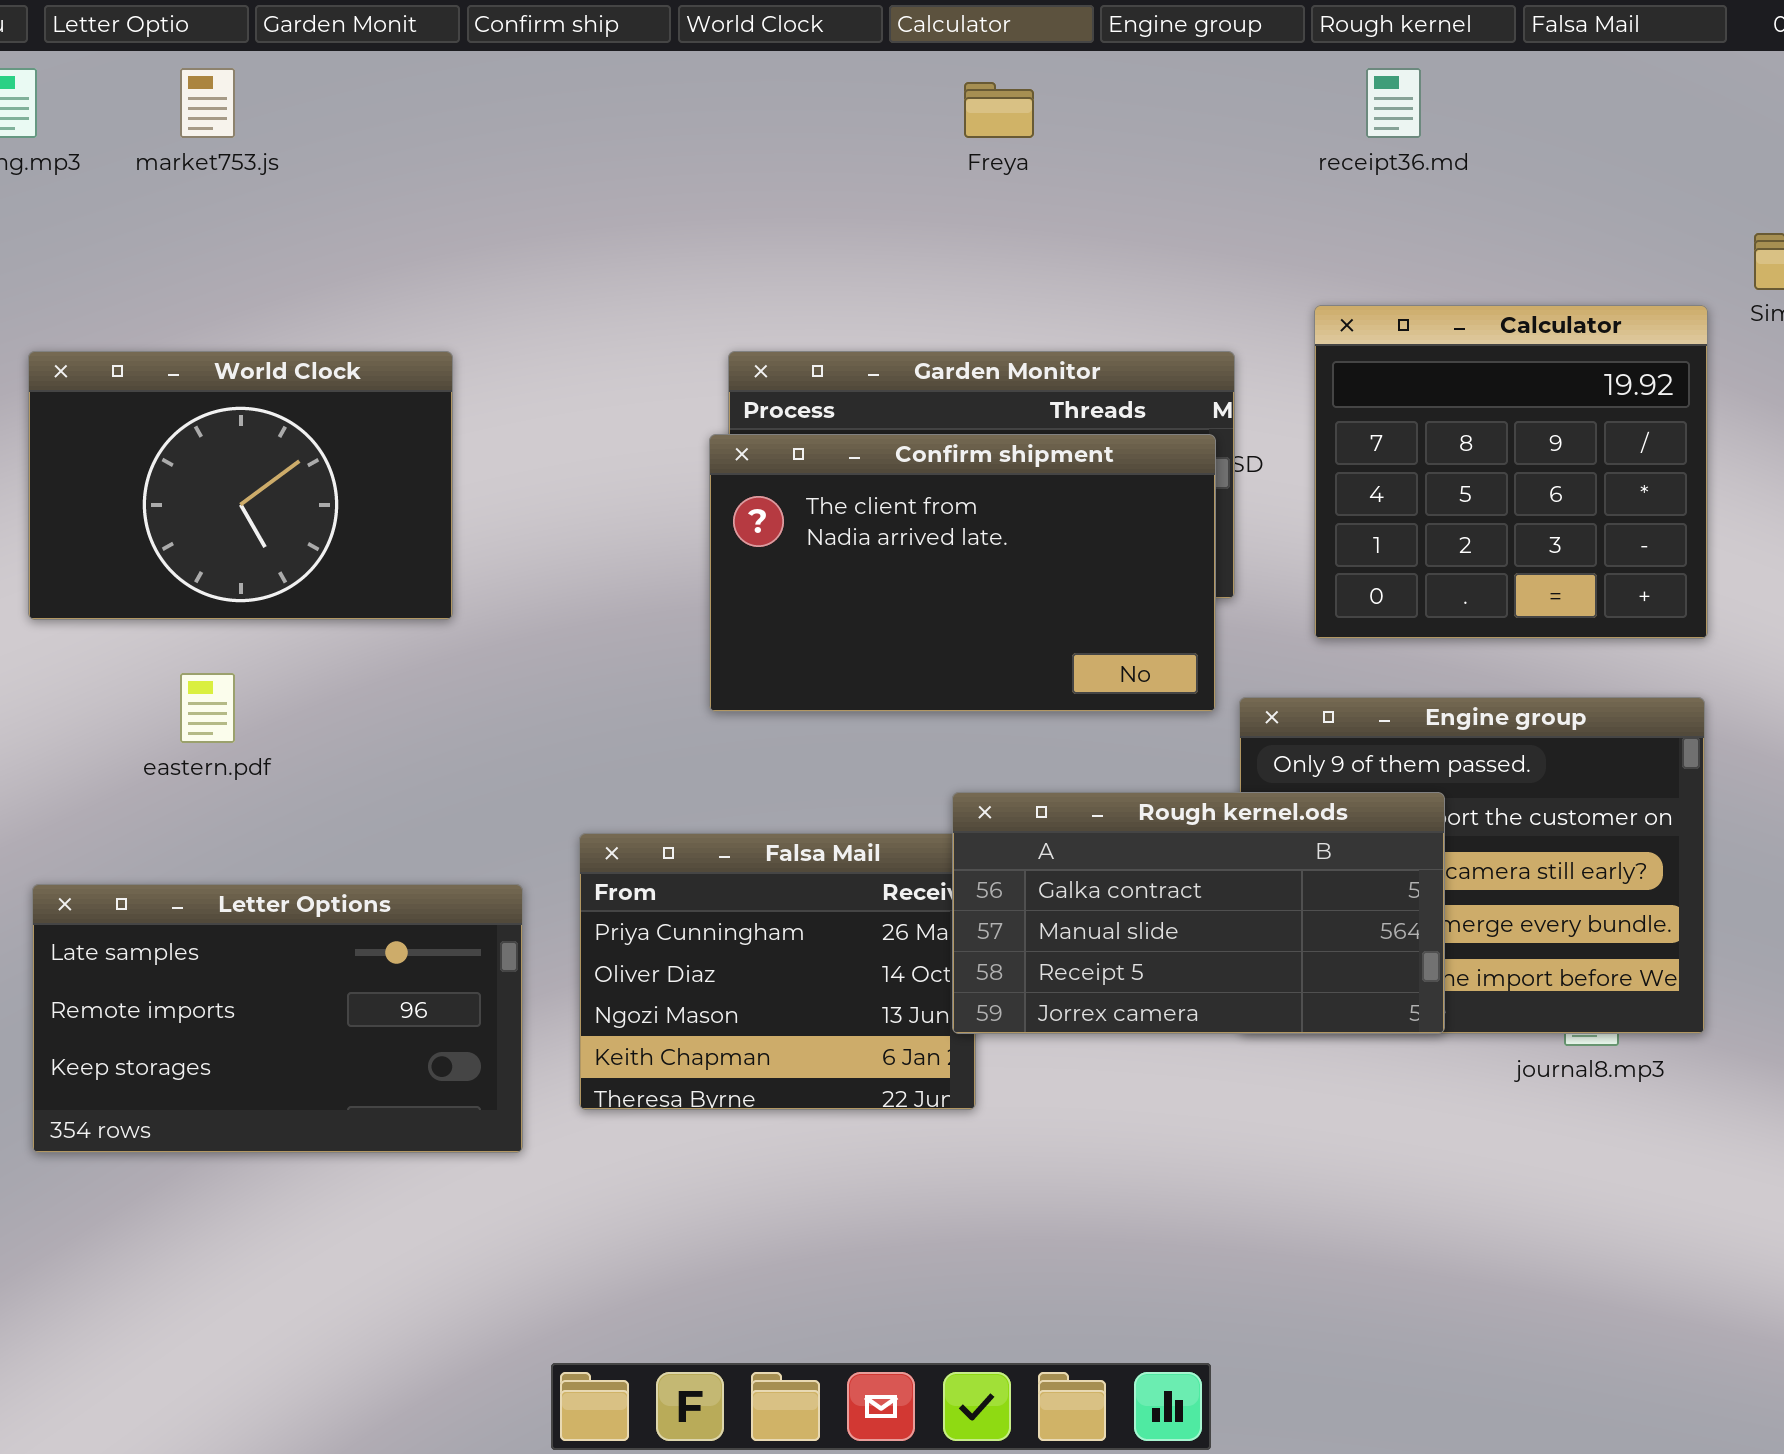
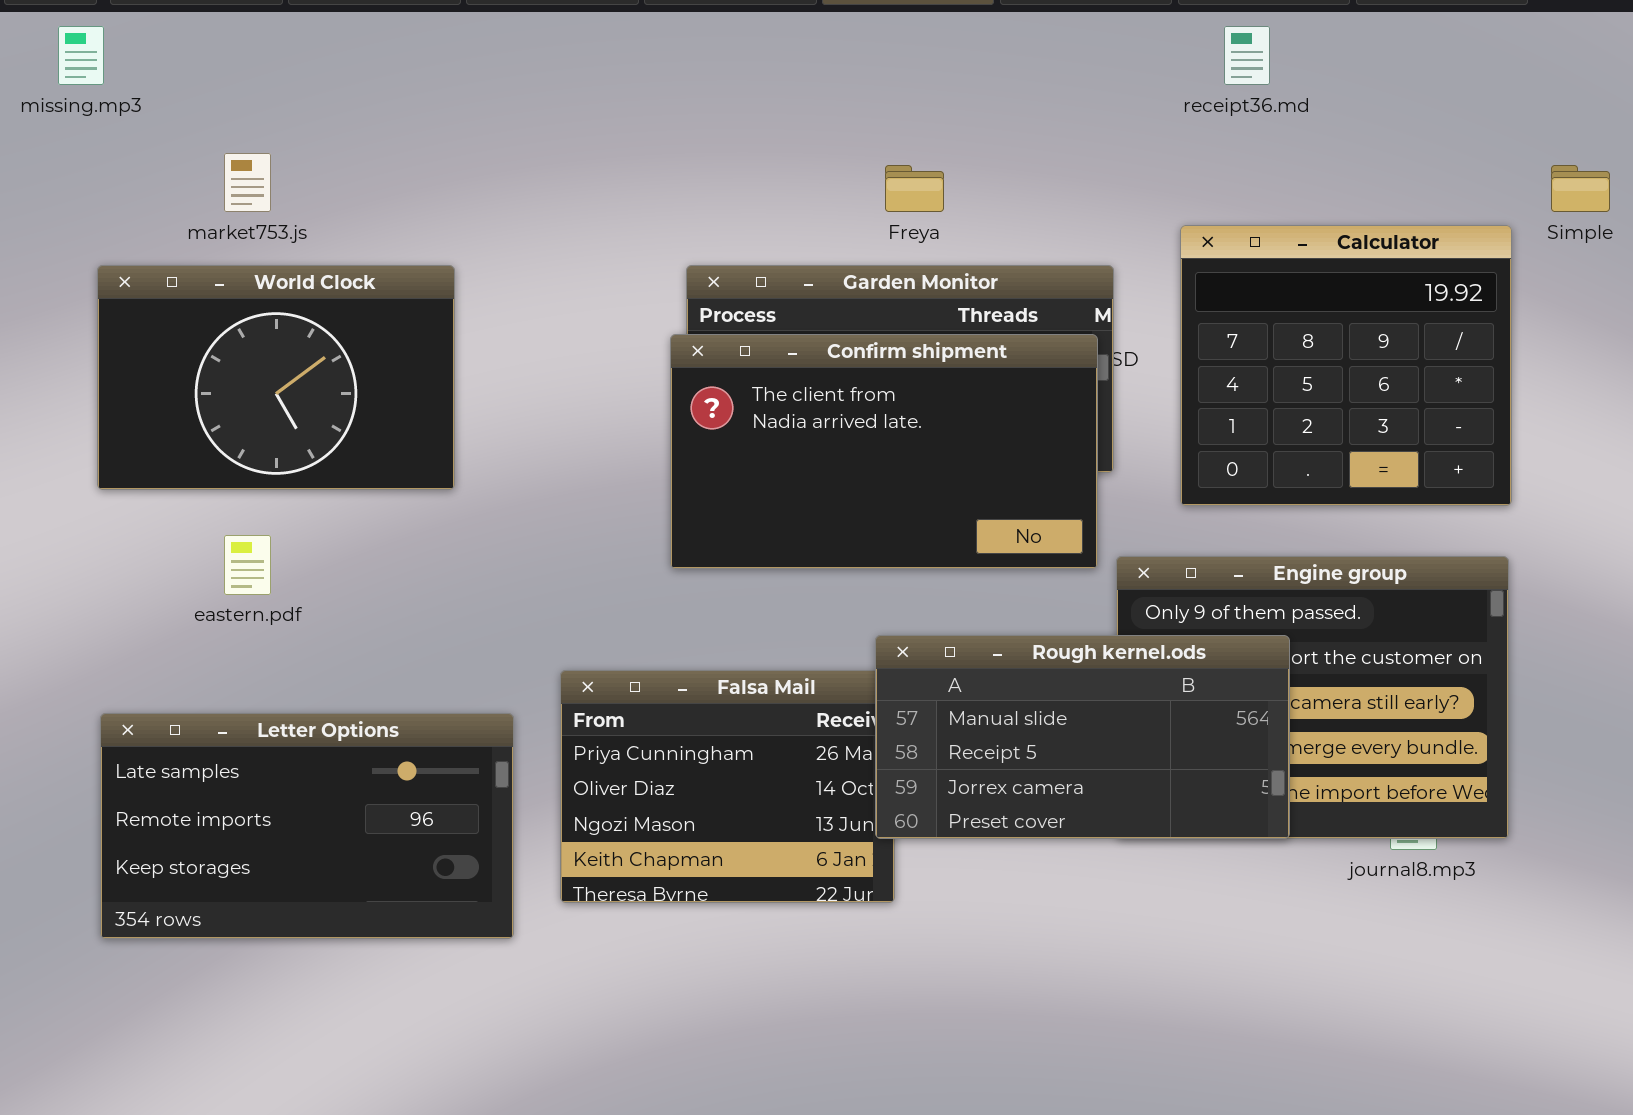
market753.js: [180,68,235,138] -> [224,153,271,212], moved
Freya: [964,82,1034,138] -> [885,165,944,212], moved
Rough kernel.ods: [952,792,1445,1034] -> [875,635,1290,839], scrolled down 1 row

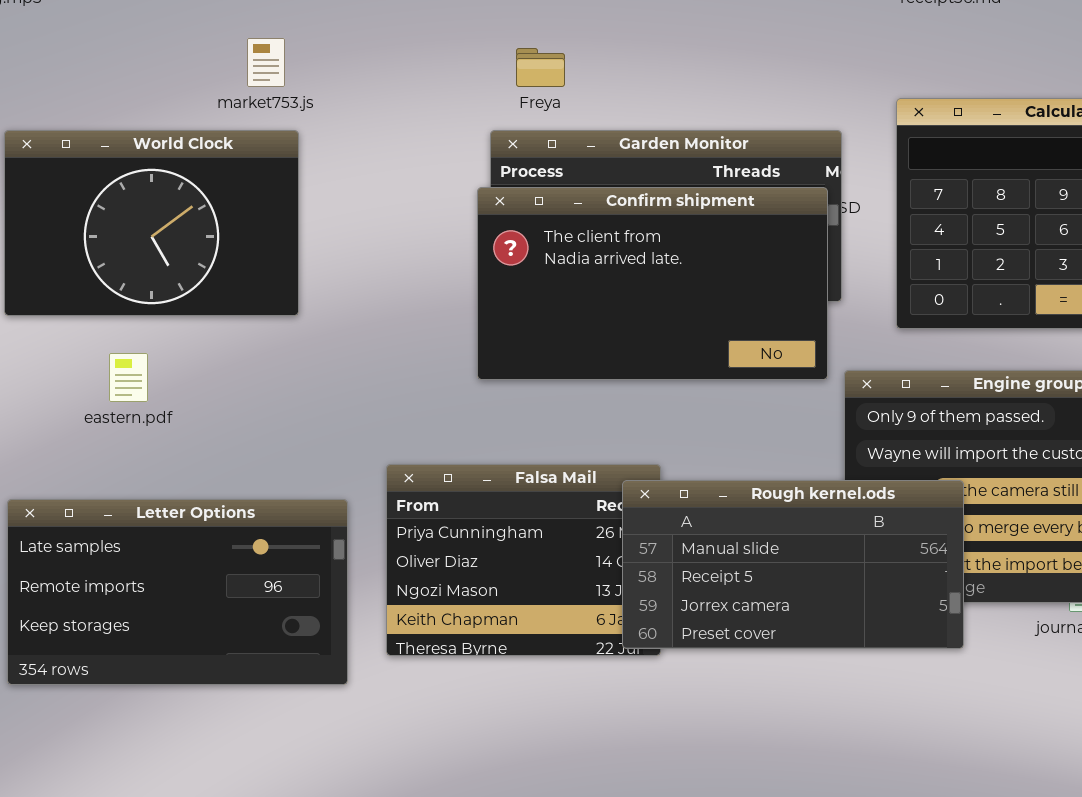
market753.js: [224,153,271,212] -> [247,38,285,87], moved
Freya: [885,165,944,212] -> [516,48,565,87], moved
Rough kernel.ods: [875,635,1290,839] -> [622,480,964,649], moved

